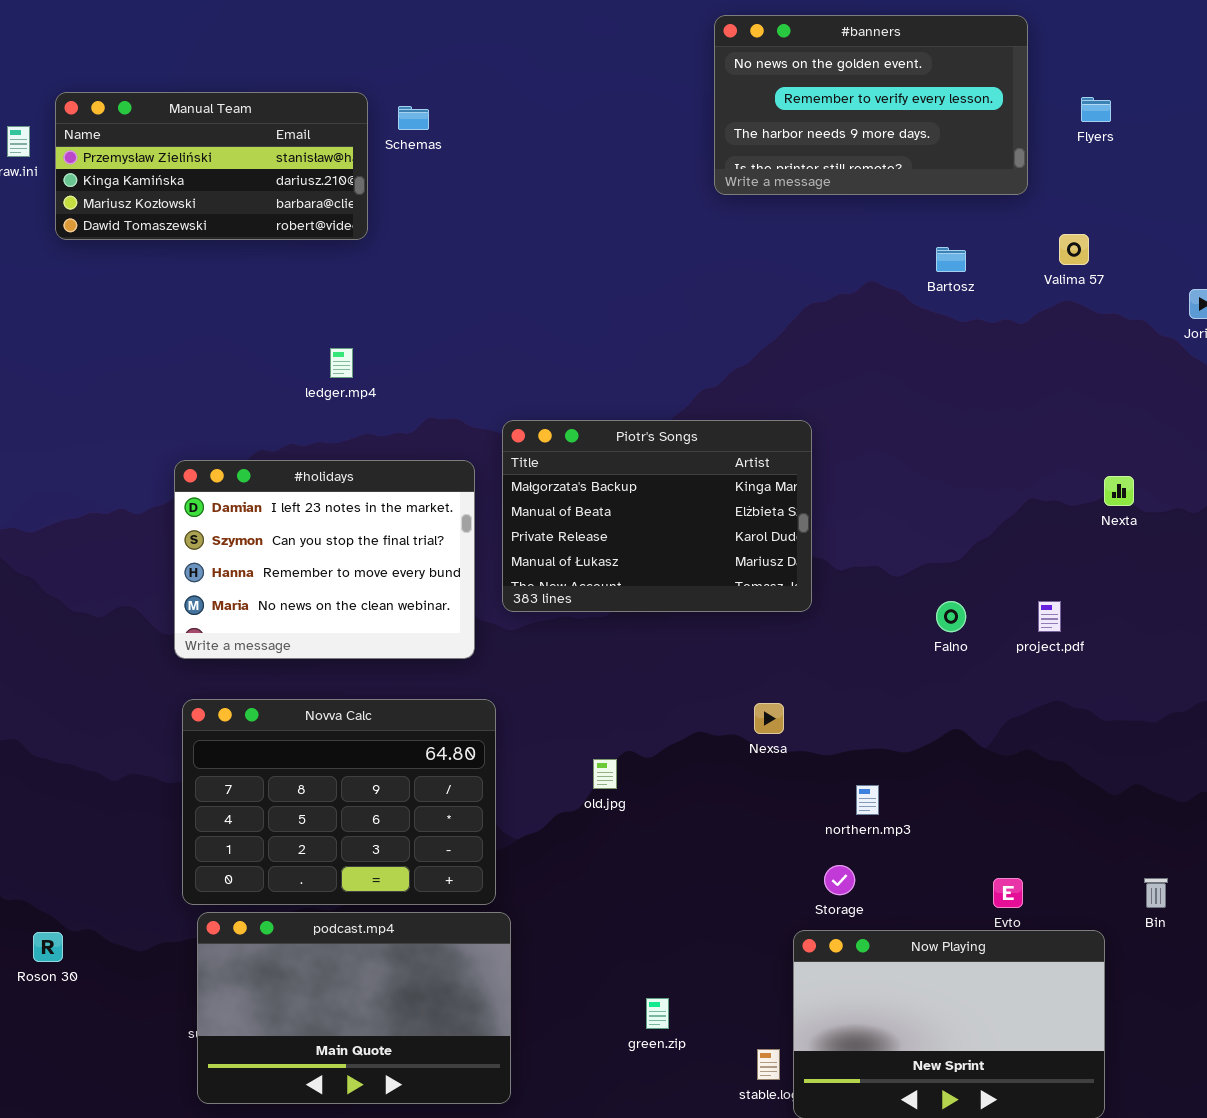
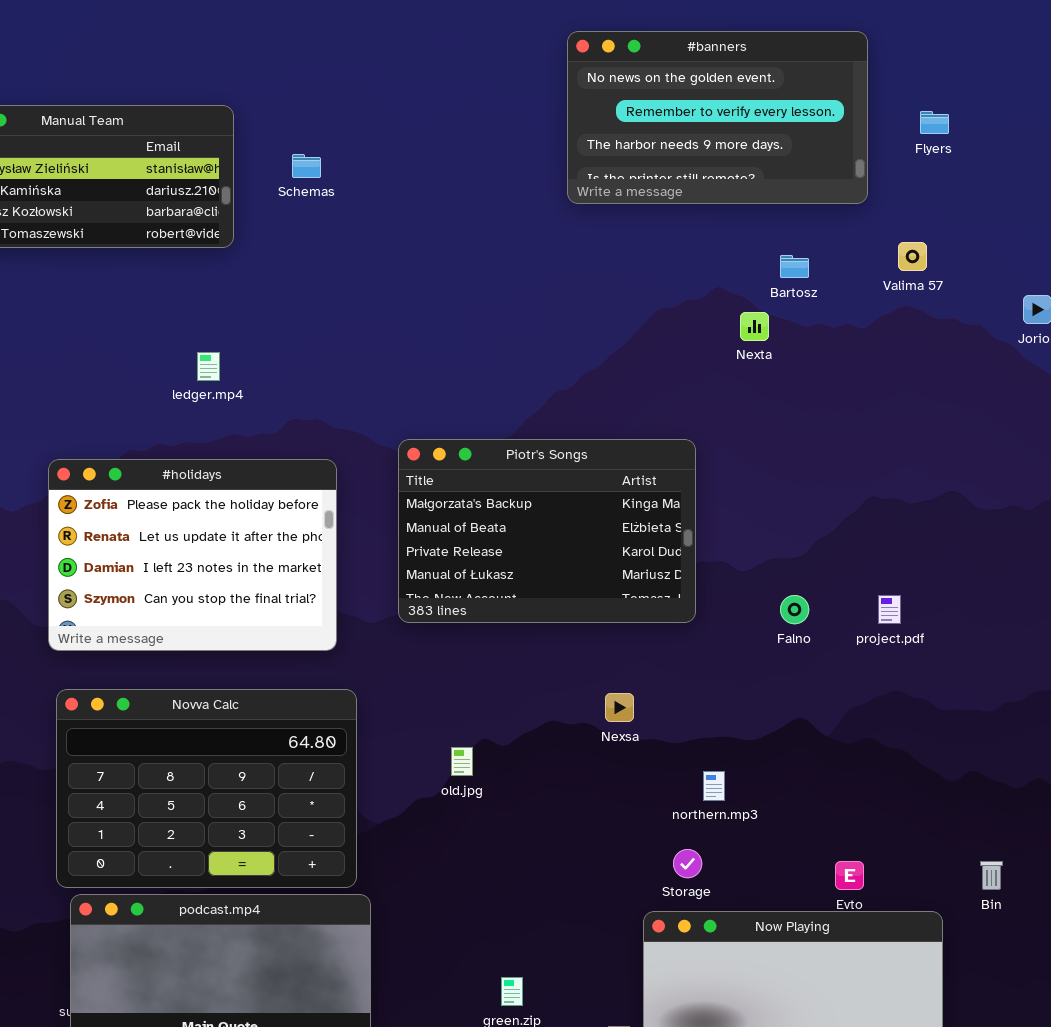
Schemas: [398,106,429,130] -> [292,154,321,178], moved
Piotr's Songs: [502,420,812,612] -> [398,439,696,623], moved
#holidays: [174,460,475,659] -> [48,459,337,651], scrolled up 2 rows
Nexta: [1104,476,1134,506] -> [740,312,769,341], moved

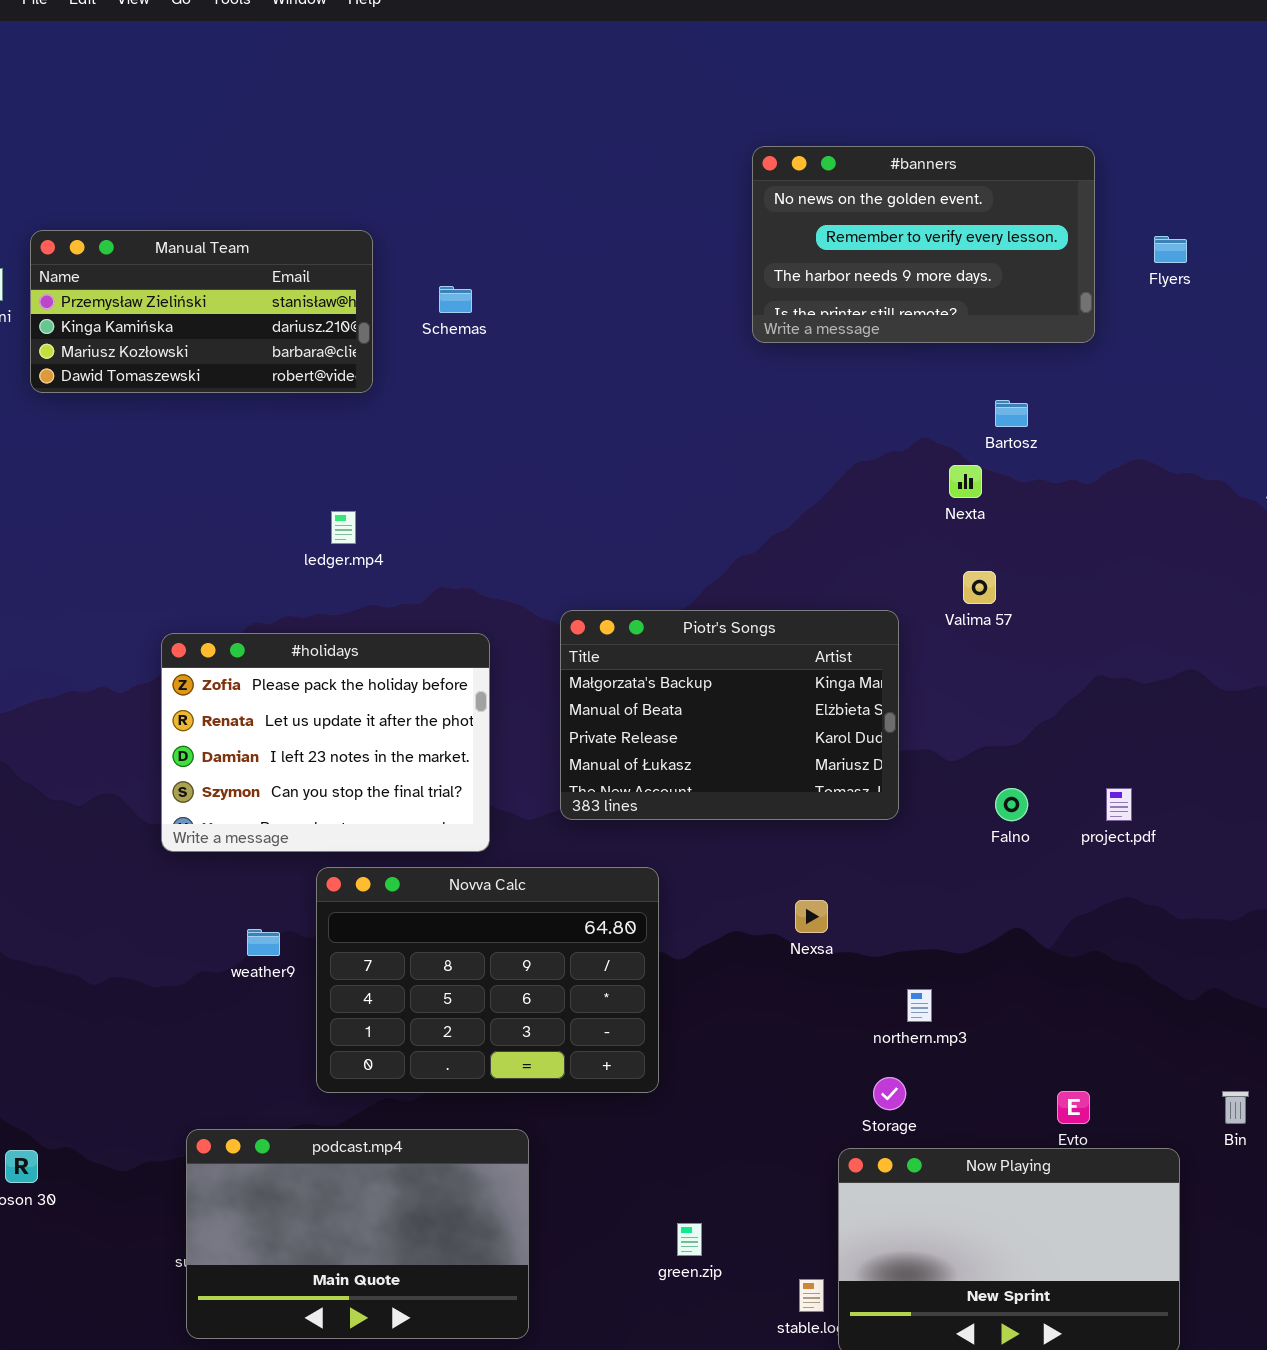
Valima 57: [898,242,927,271] -> [963,571,996,604], moved
Novva Calc: [56,689,357,888] -> [316,867,659,1093], moved

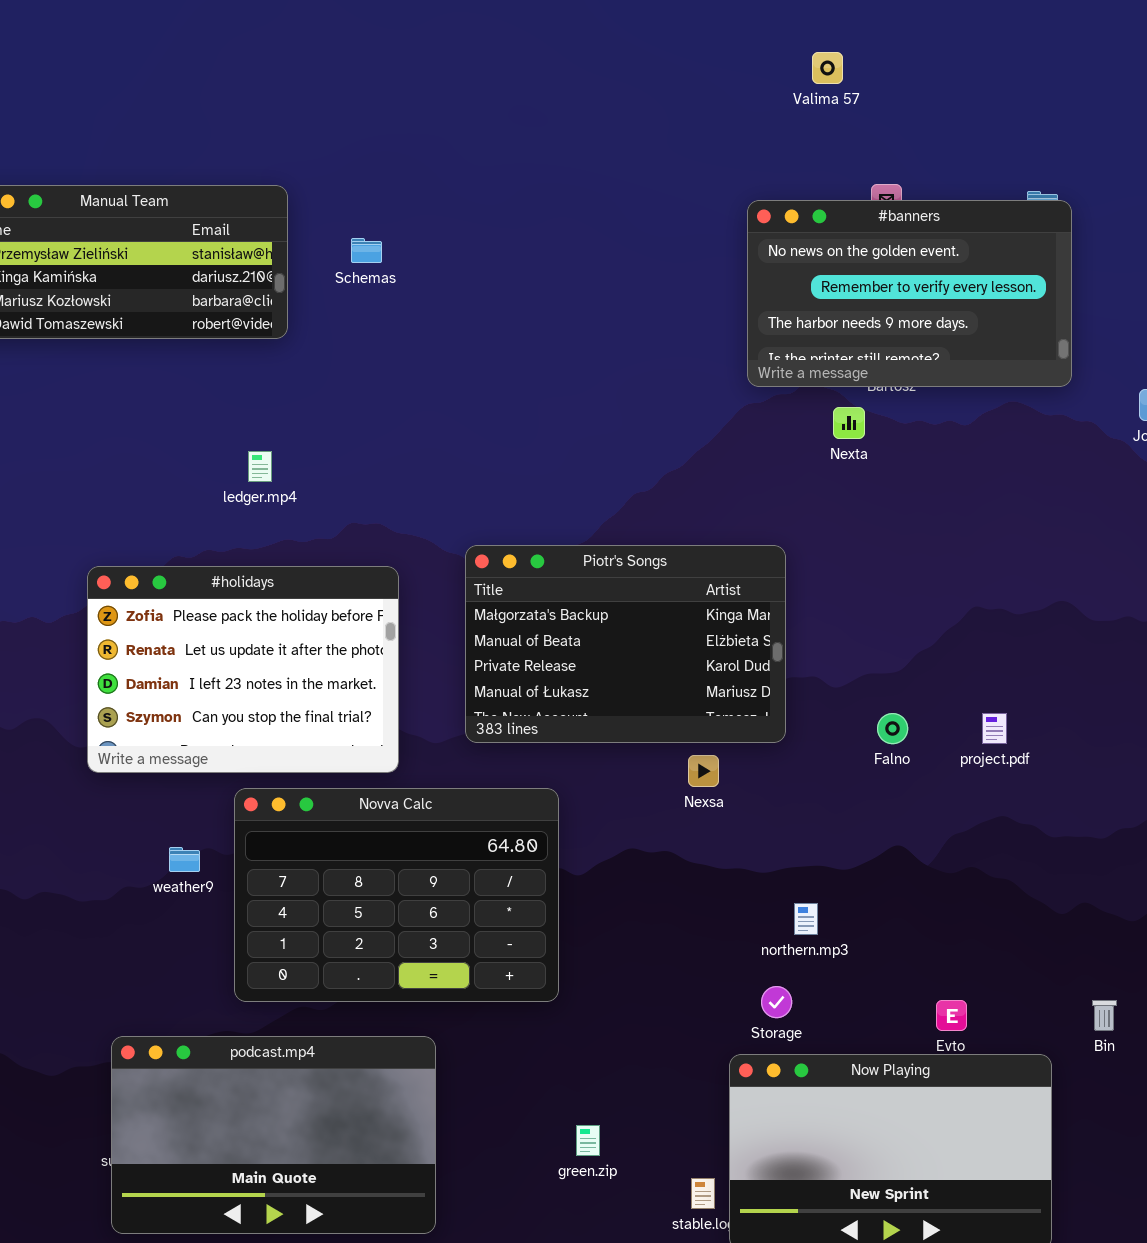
#banners: [752,146,1095,343] -> [747,200,1072,387], moved
Valima 57: [963,571,996,604] -> [812,52,843,84], moved
Nexsa: [795,900,828,933] -> [688,755,719,787], moved

